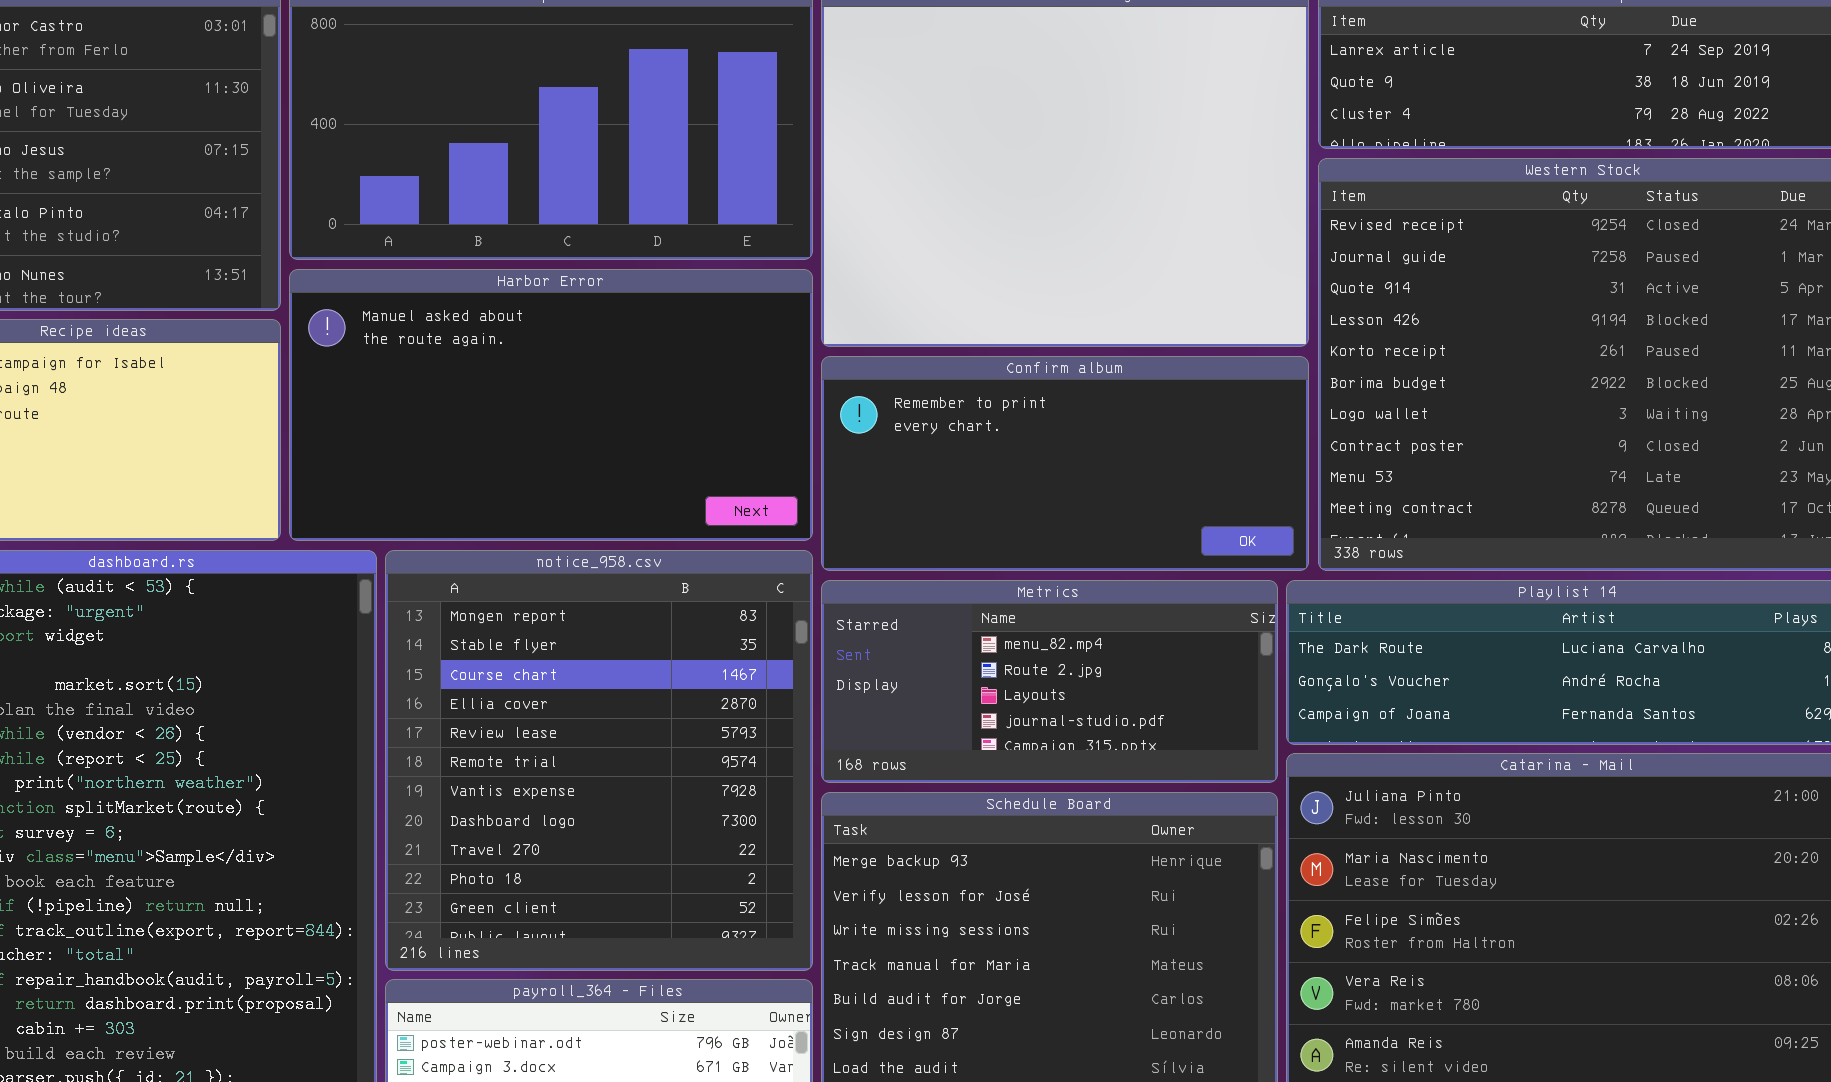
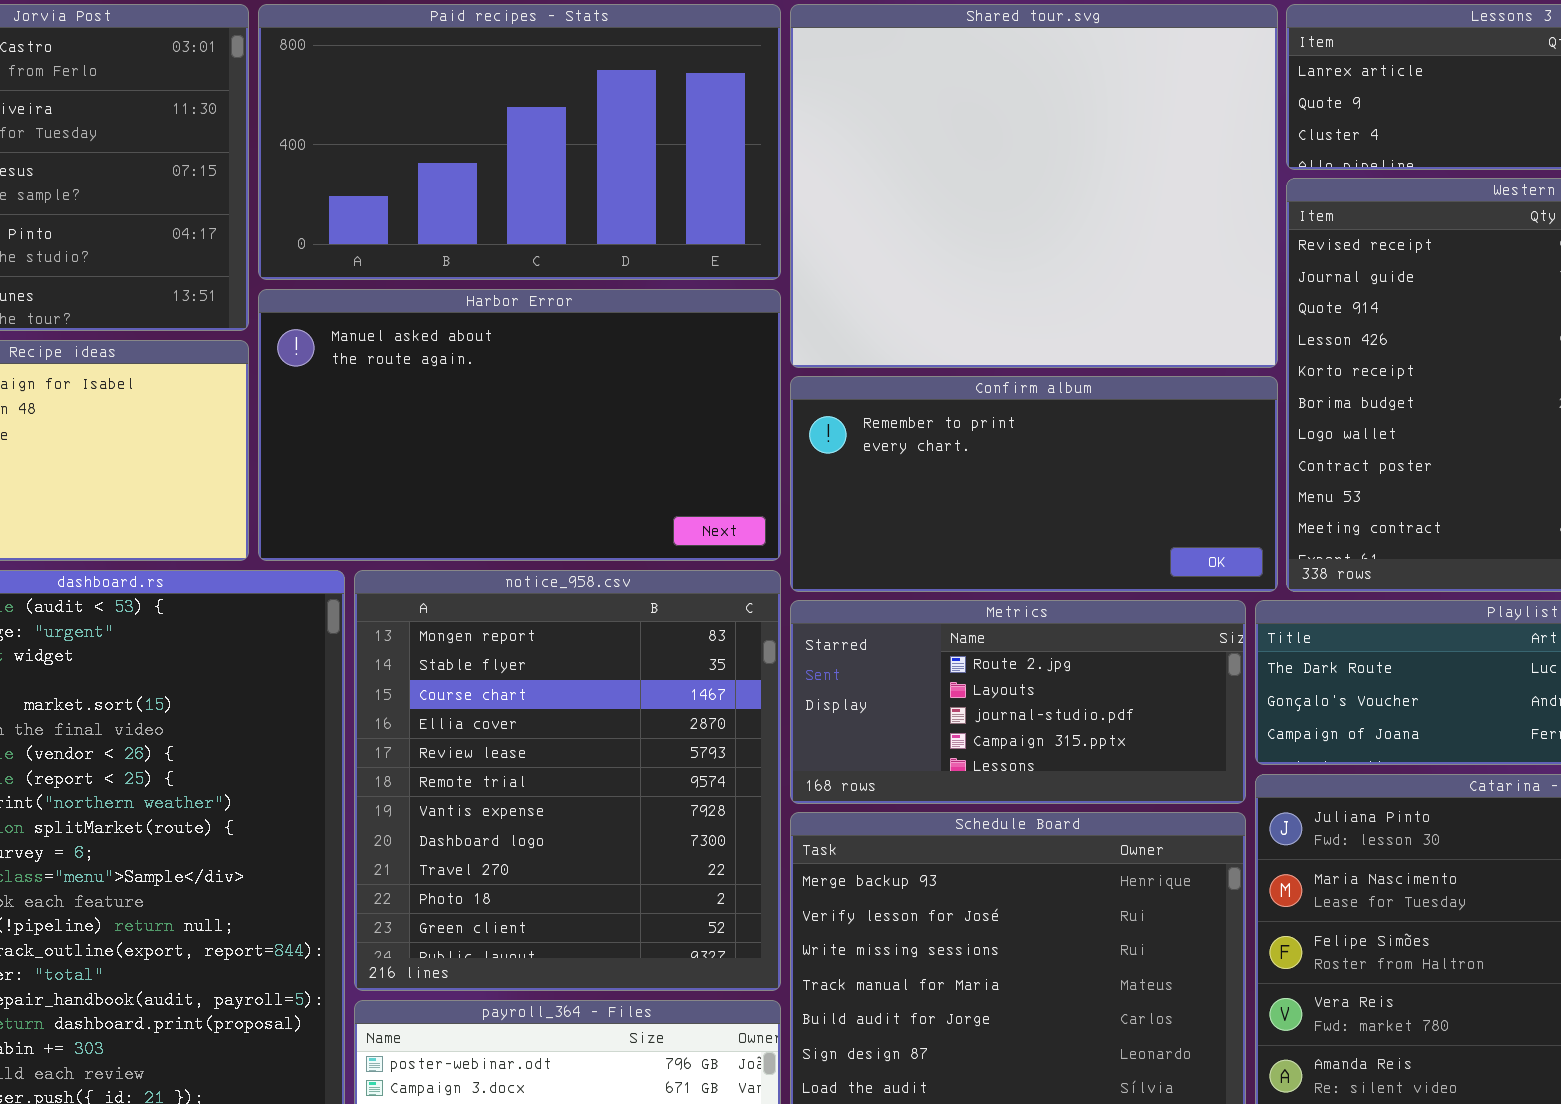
Metrics: [821,580,1278,783] -> [790,600,1246,804], scrolled down 1 row

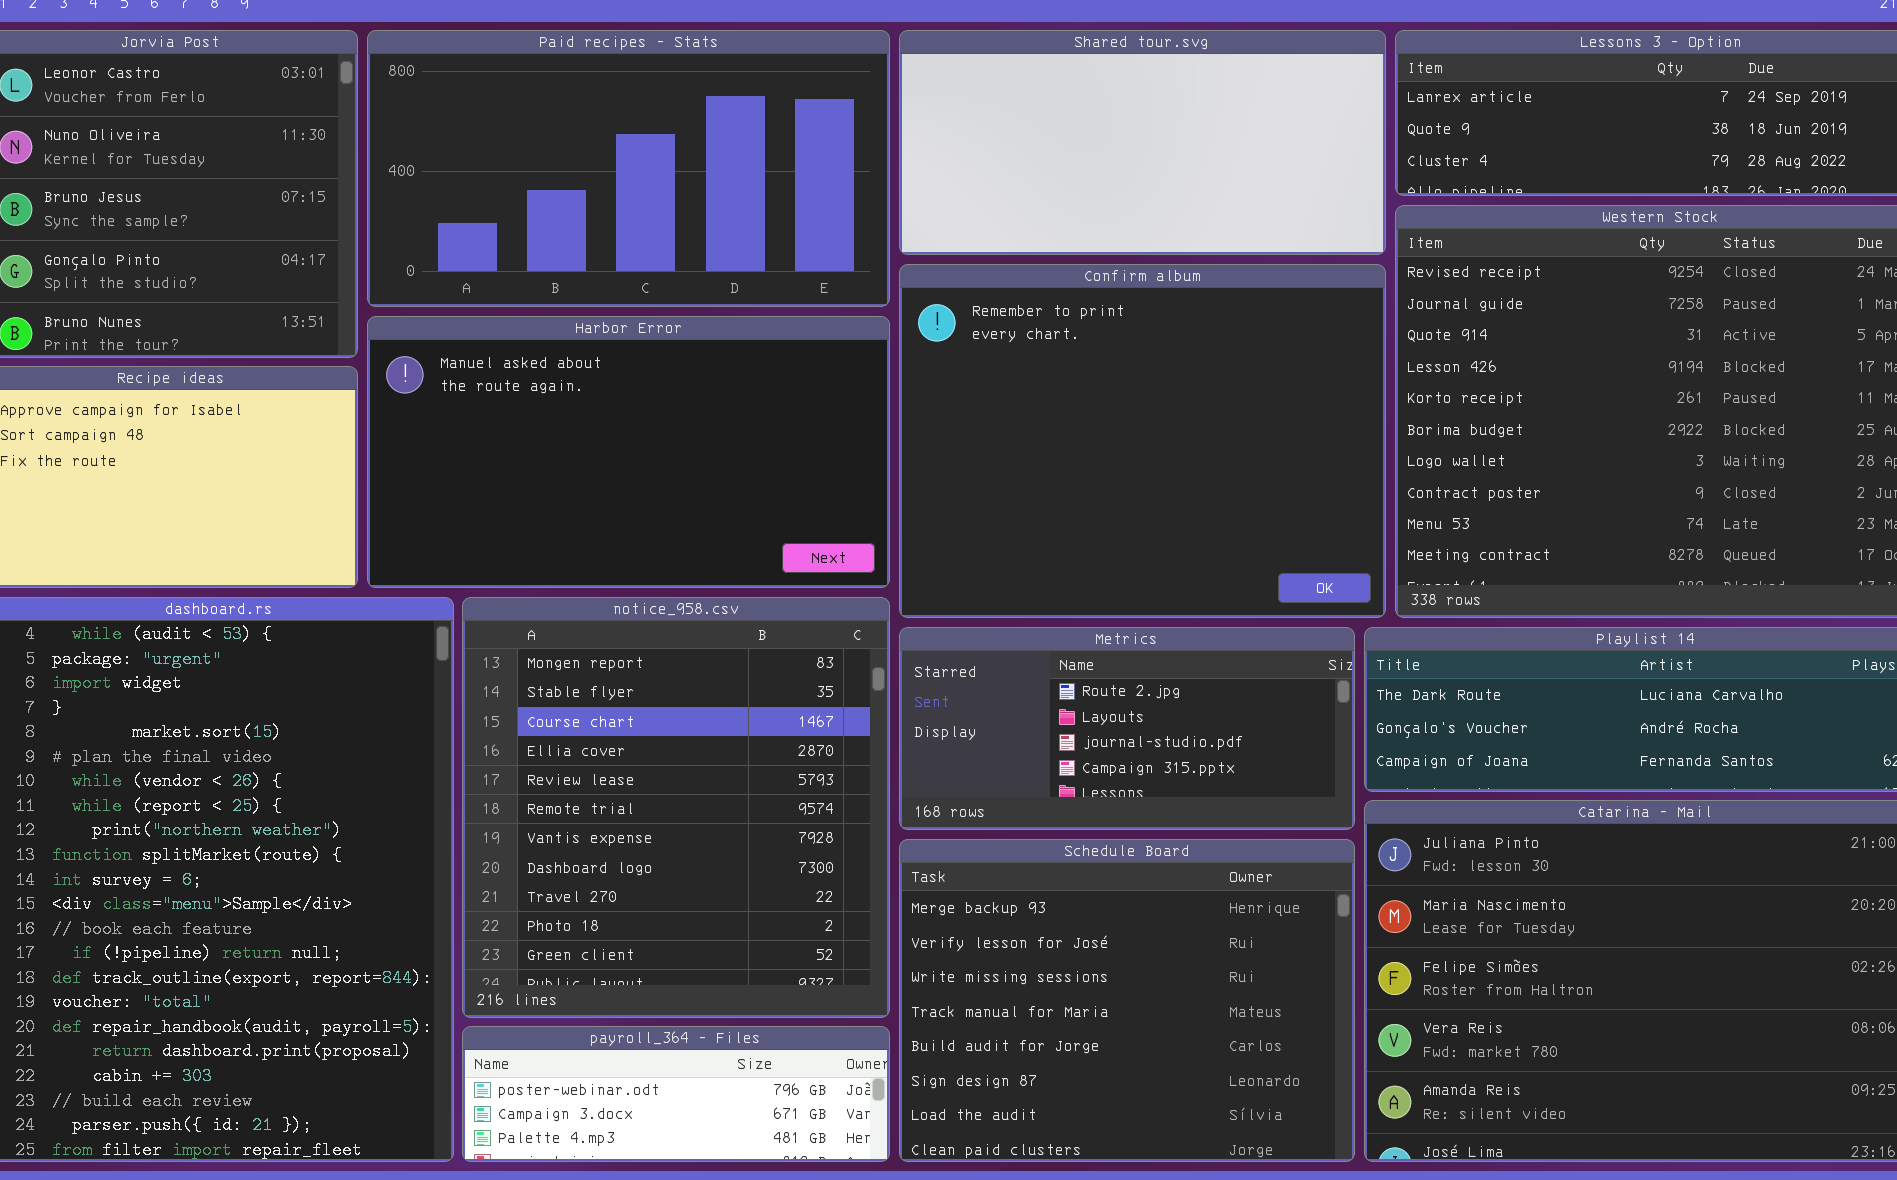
Shared tour.svg: [790,4,1278,368] -> [899,30,1386,255], resized
Confirm album: [790,376,1278,592] -> [899,264,1386,618], resized

